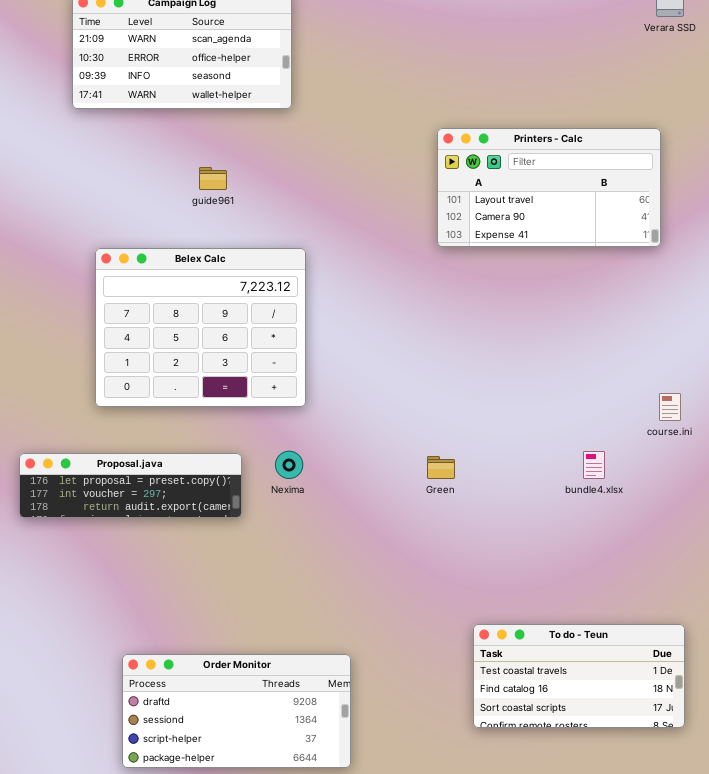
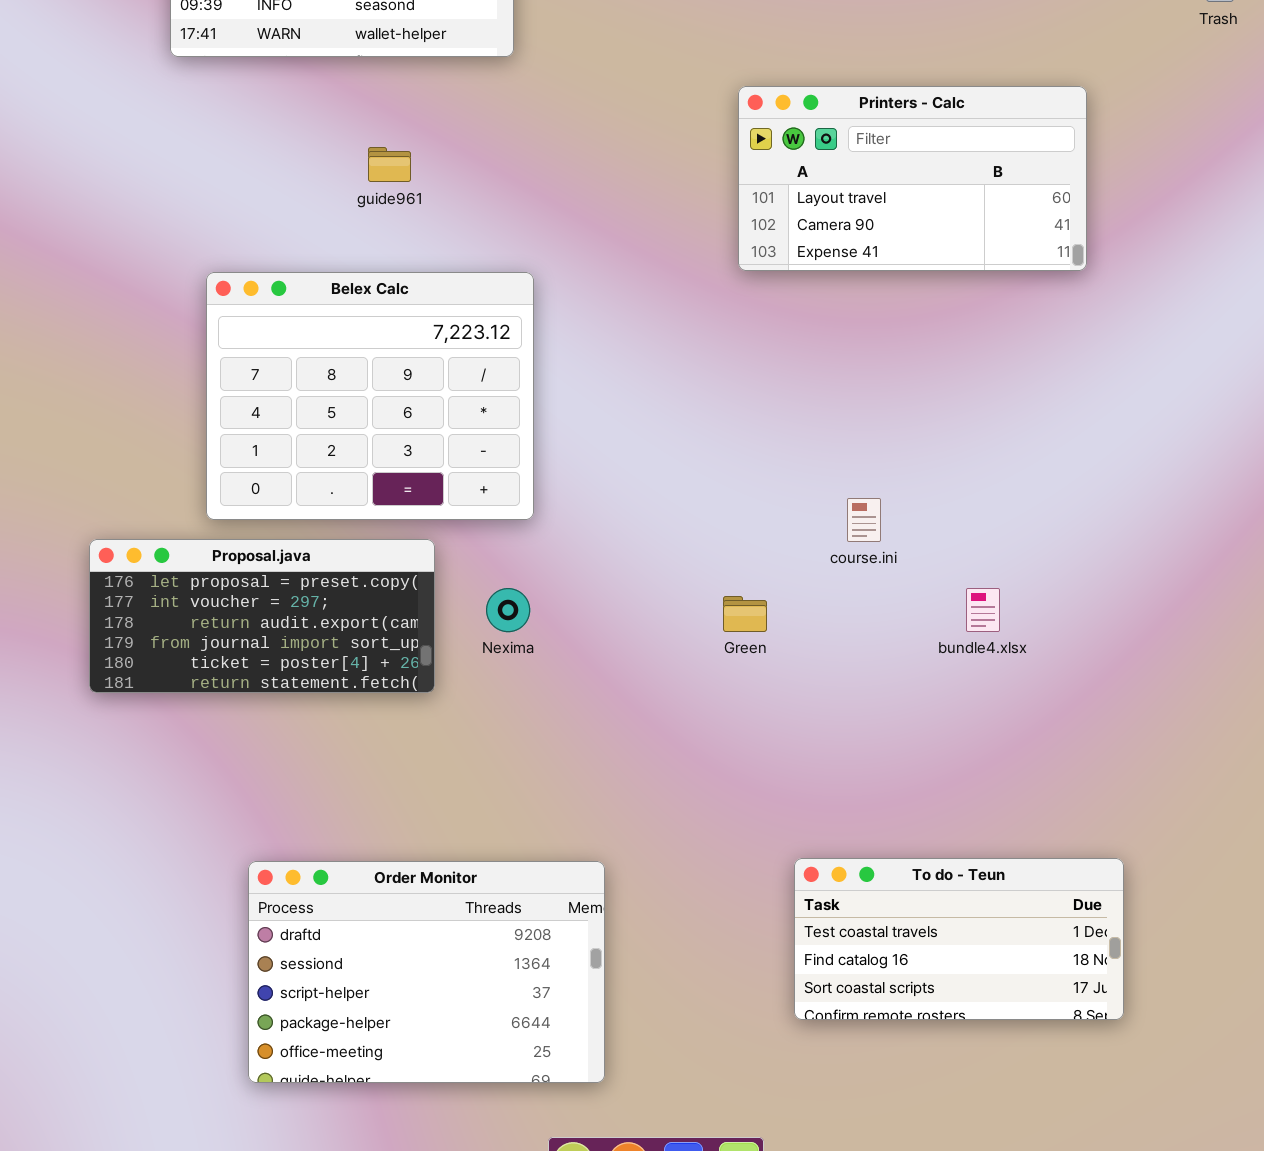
course.ini: [659,393,681,421] -> [847,498,881,542], moved
Proposal.java: [19,453,242,518] -> [89,539,435,693], resized
Order Monitor: [122,654,351,768] -> [248,861,605,1083], resized

